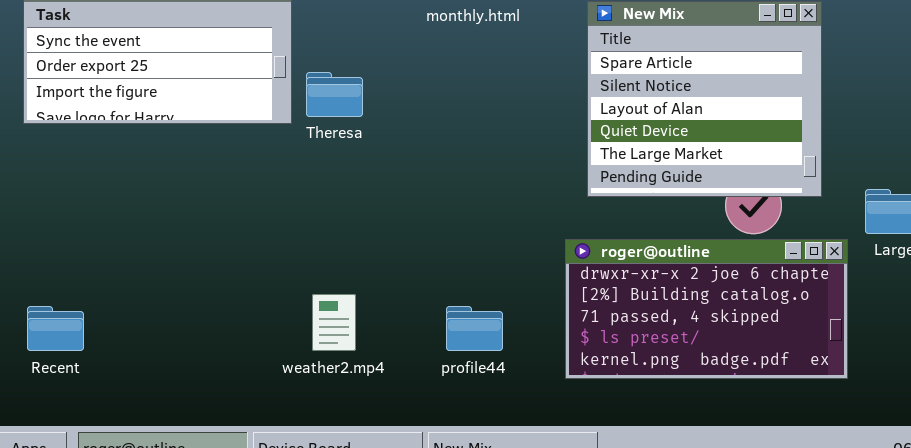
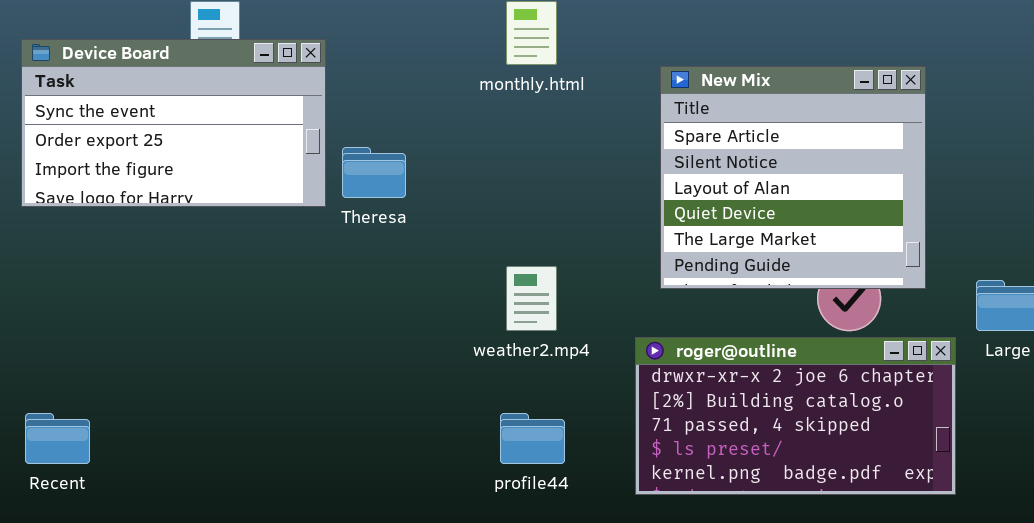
weather2.mp4: [312,294,356,351] -> [506,266,557,331], moved

